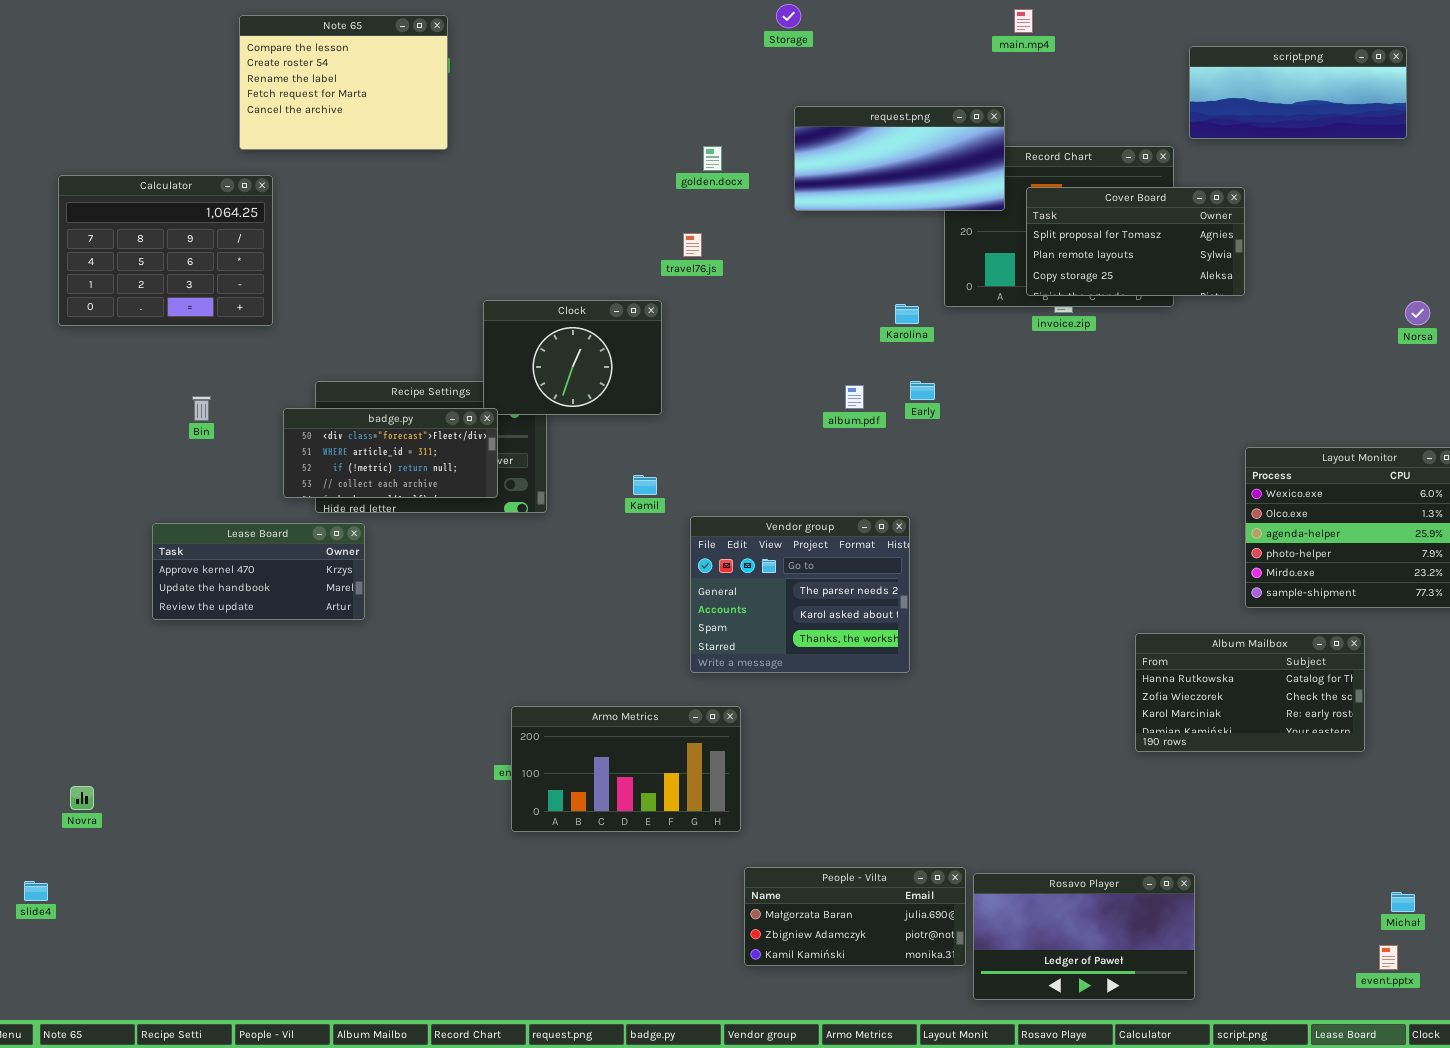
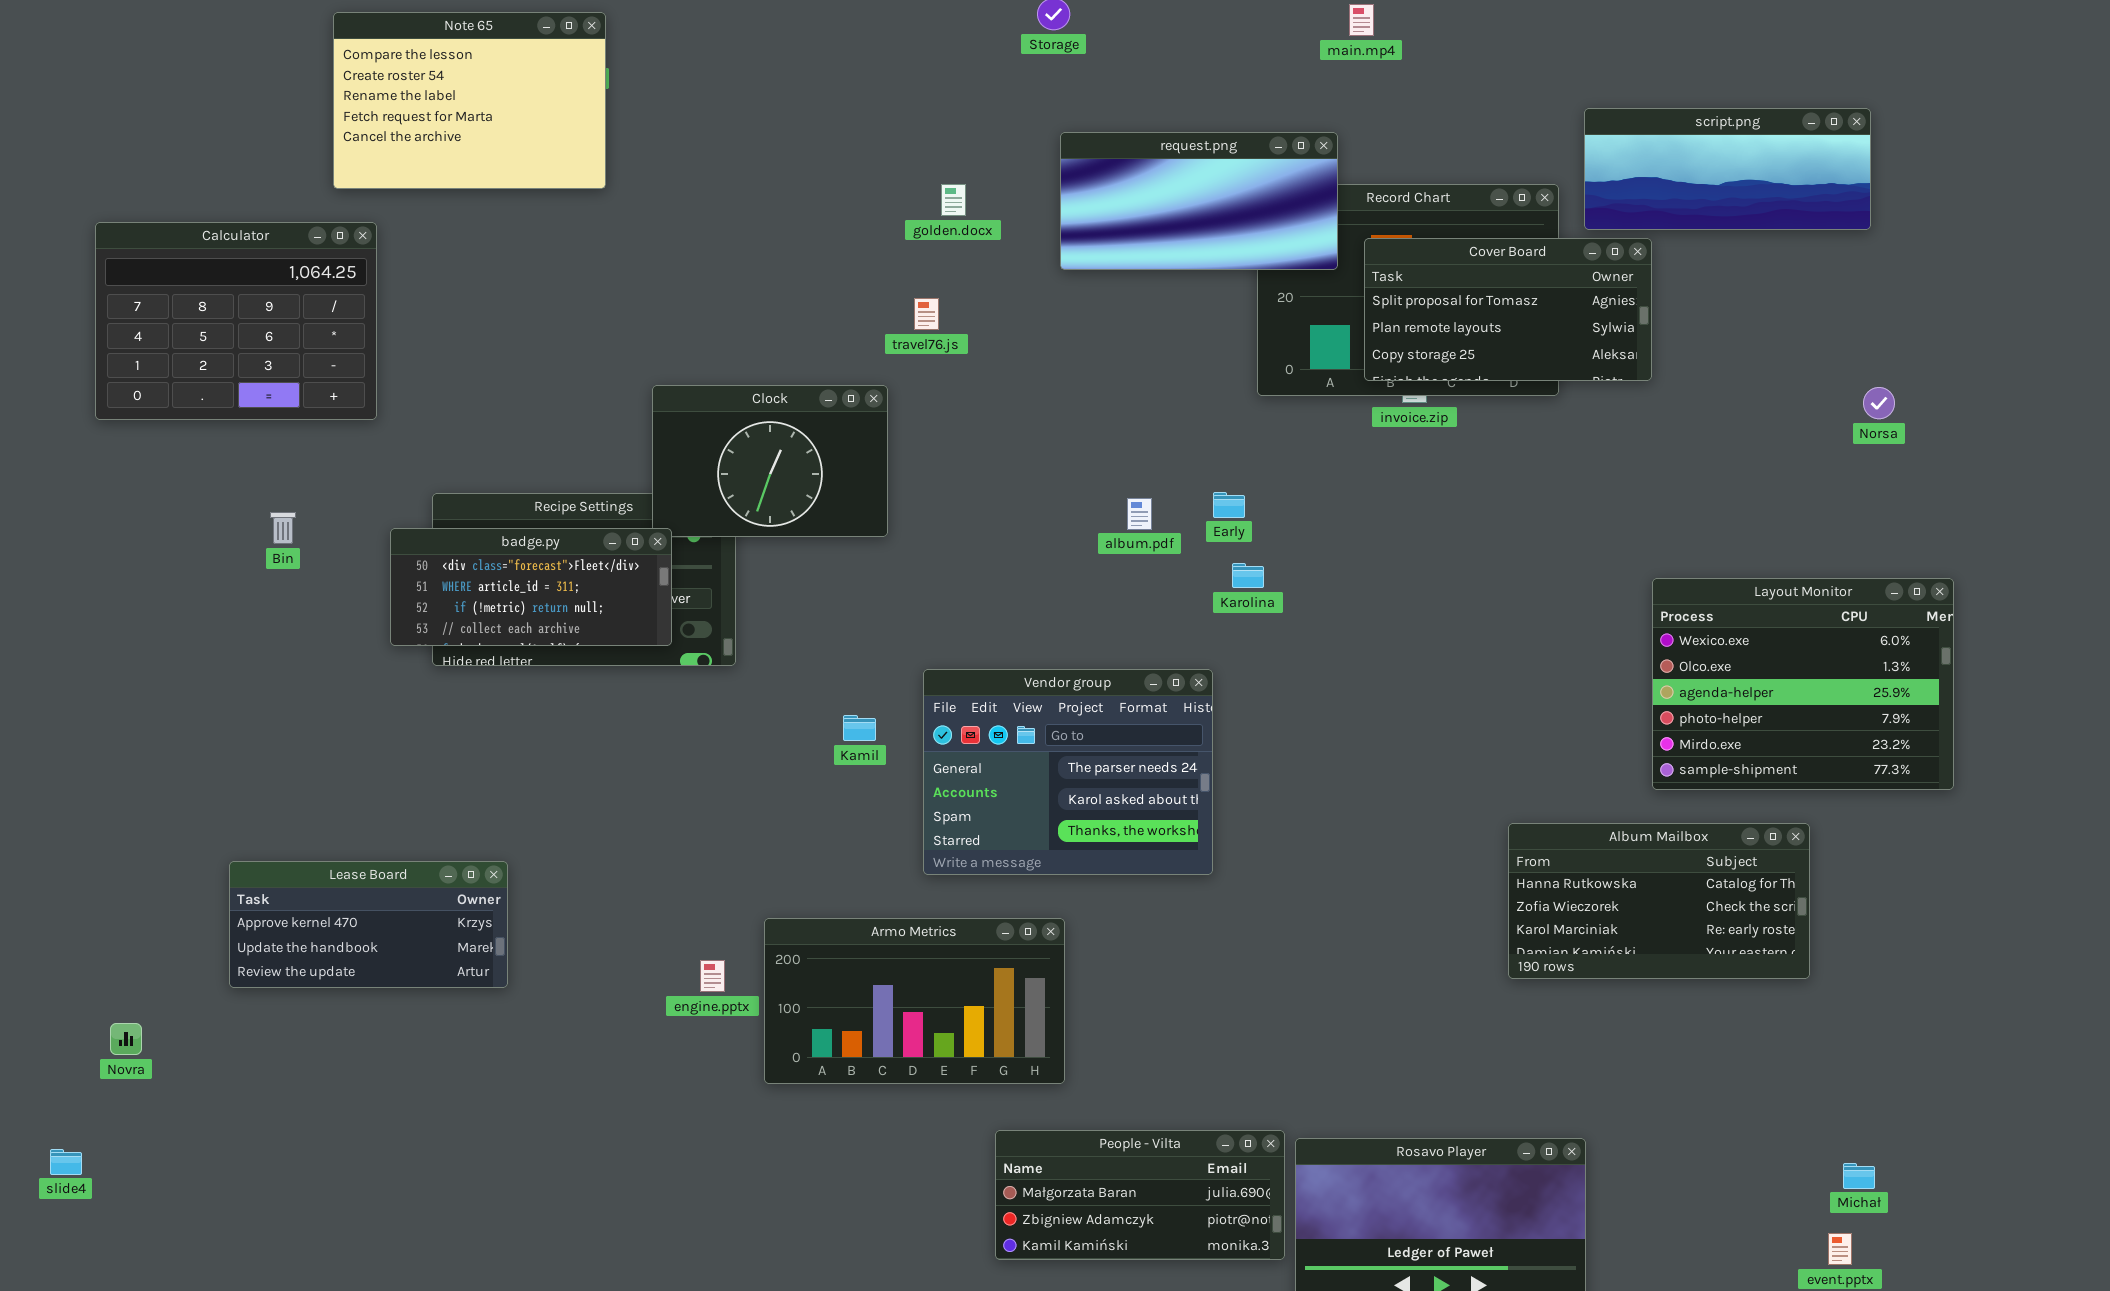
script.png: [1189,46,1407,139] -> [1584,108,1871,230], moved
Karolina: [895,304,919,324] -> [1232,563,1264,588], moved
Kamil: [633,475,657,495] -> [843,715,876,741], moved
Lease Board: [152,523,365,620] -> [229,861,508,988], moved
Armo Metrics: [511,706,741,832] -> [764,918,1065,1084], moved

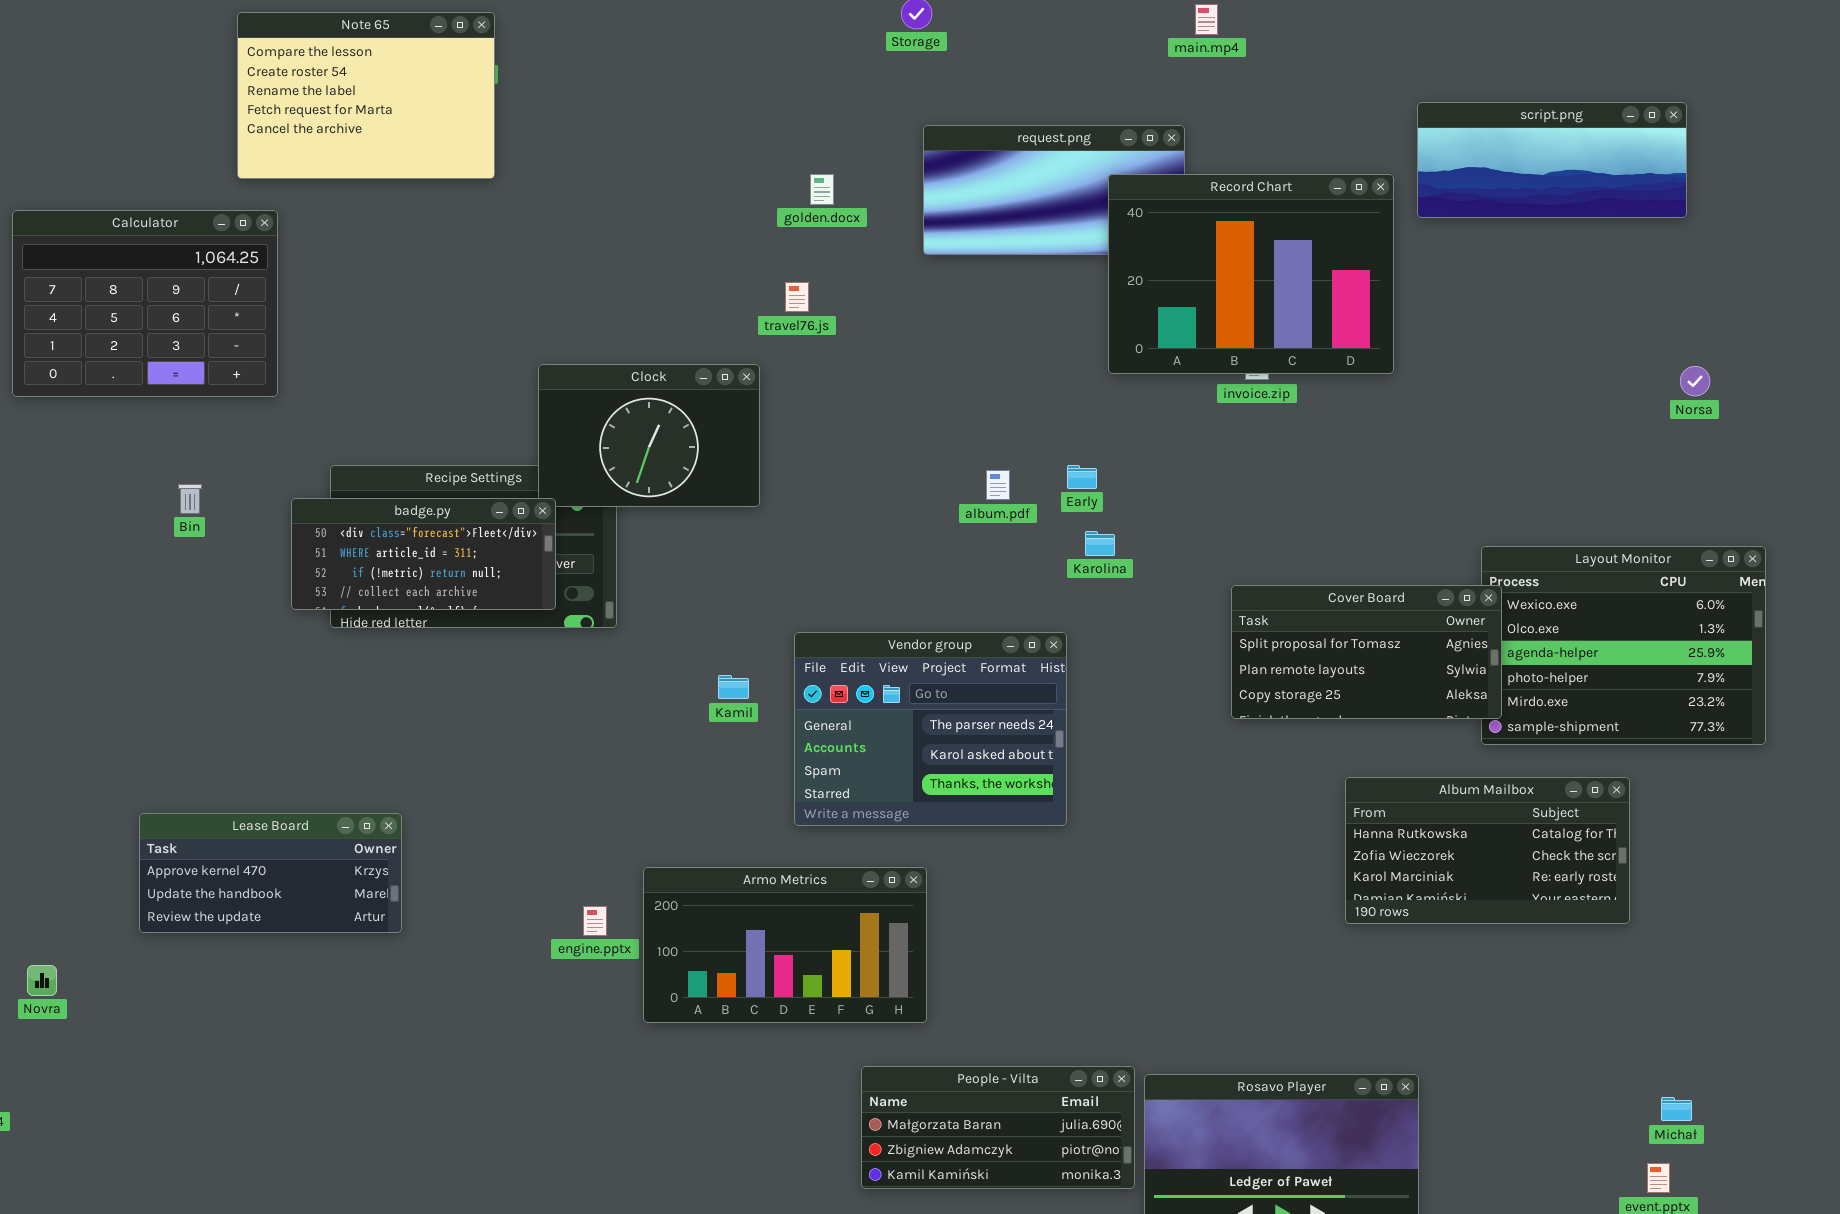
Record Chart: [1257,184,1559,396] -> [1108,174,1394,374], raised
Cover Board: [1364,238,1652,381] -> [1231,585,1502,719], moved

